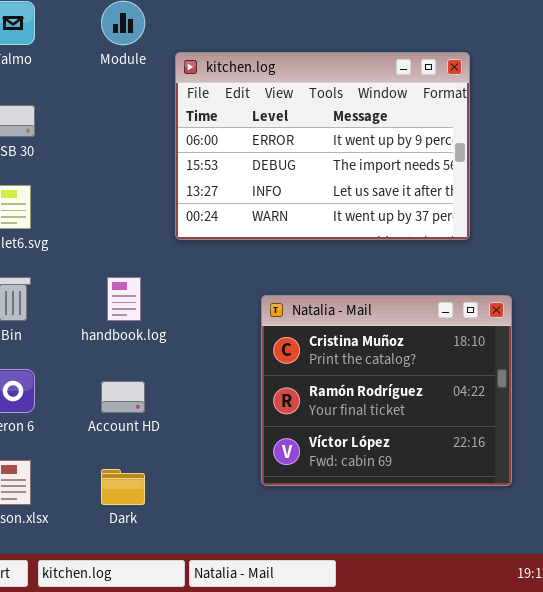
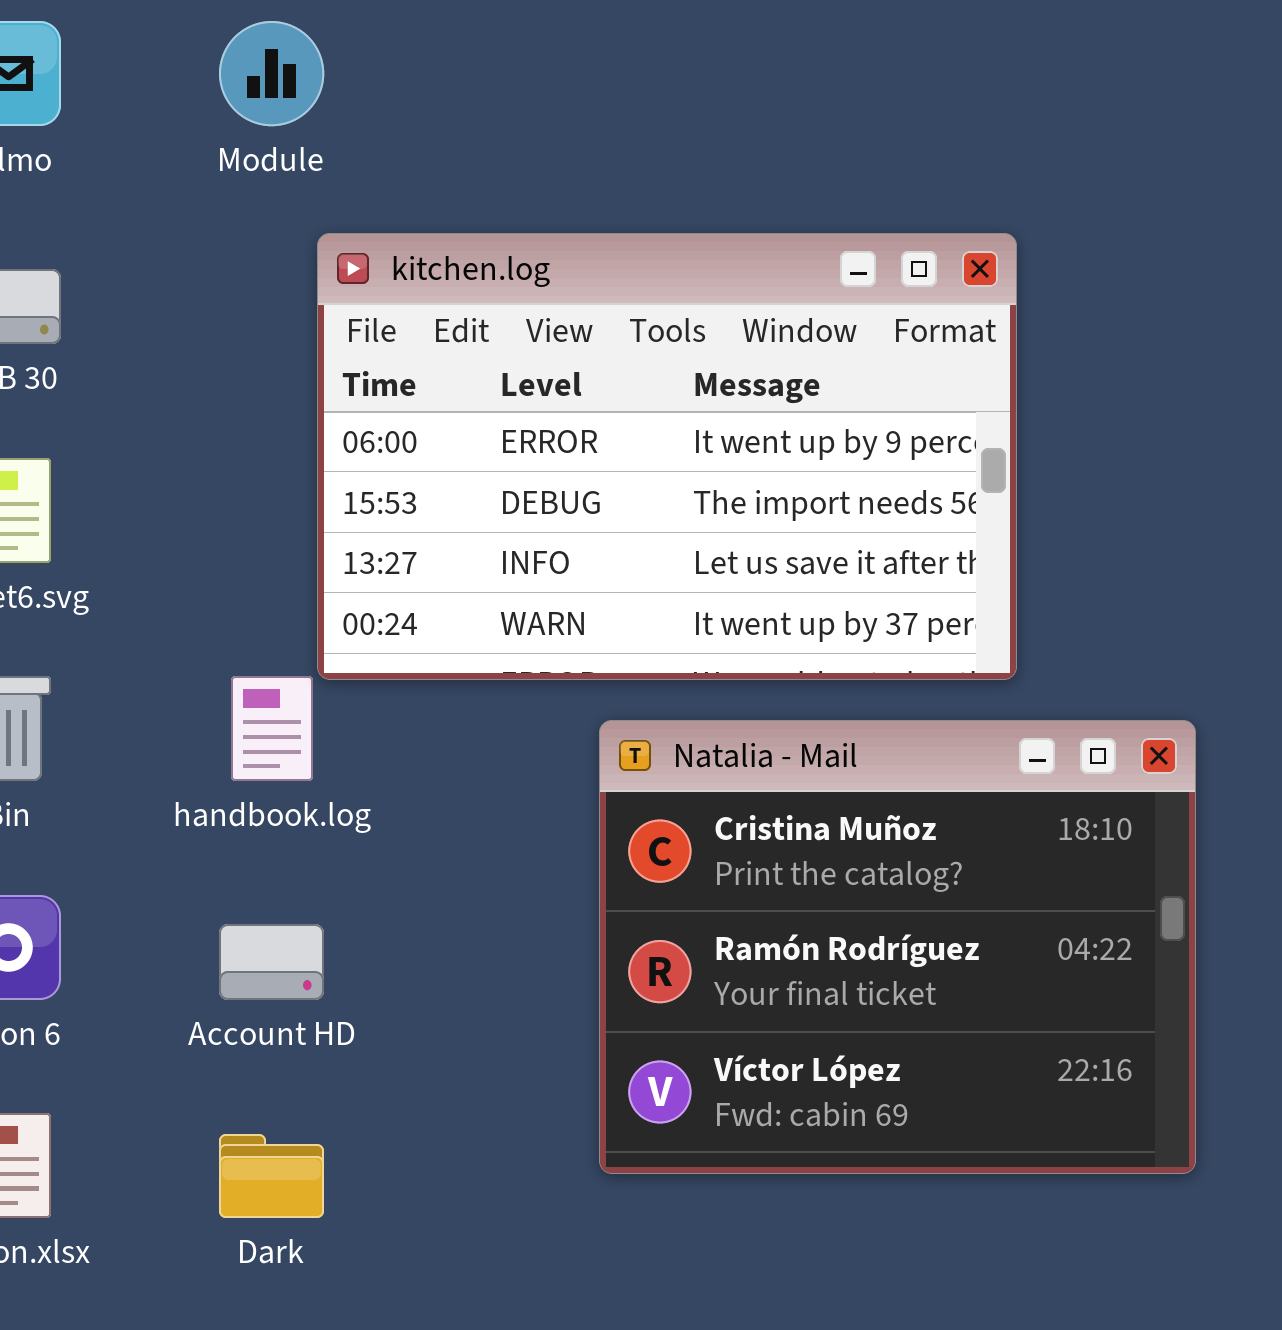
kitchen.log: [175,52,470,240] -> [317,233,1017,680], moved

